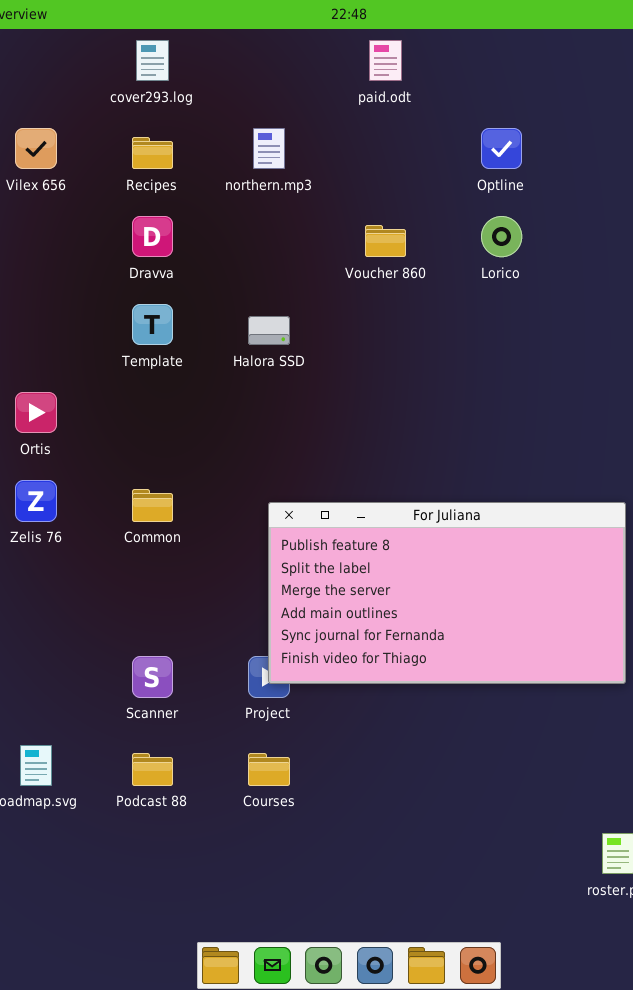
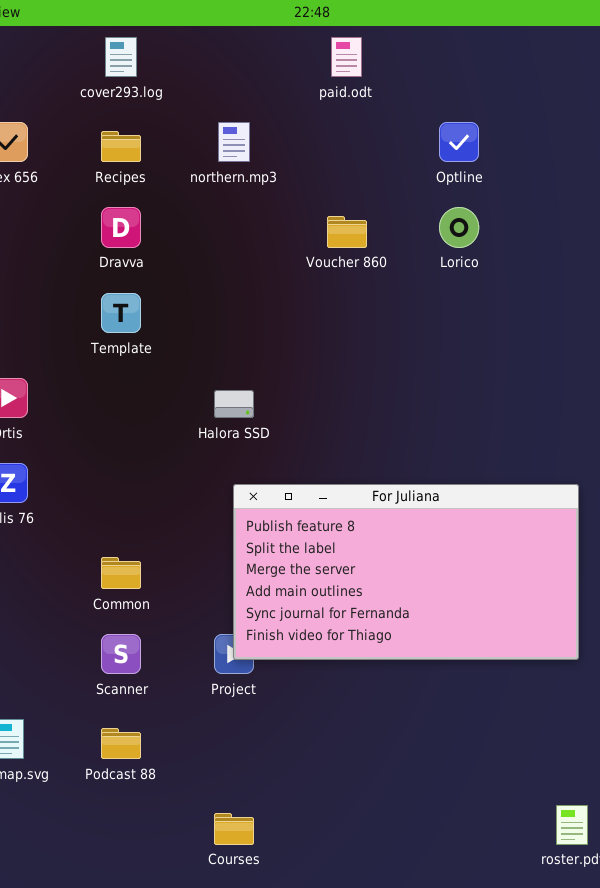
Halora SSD: [248,316,290,345] -> [214,390,254,418], moved
Common: [132,489,173,522] -> [101,557,141,589], moved
Courses: [248,753,290,786] -> [214,813,254,845], moved

